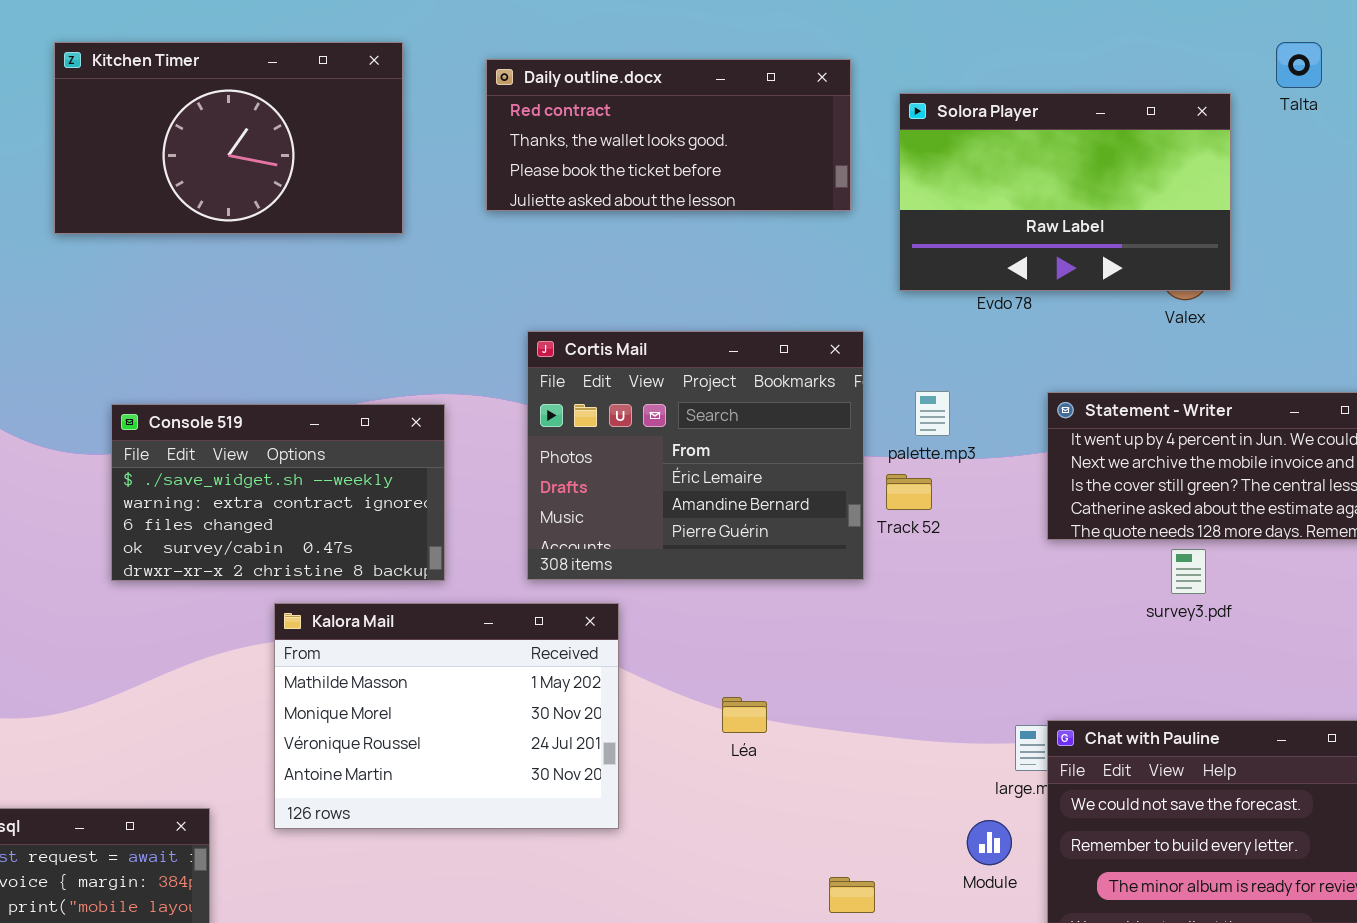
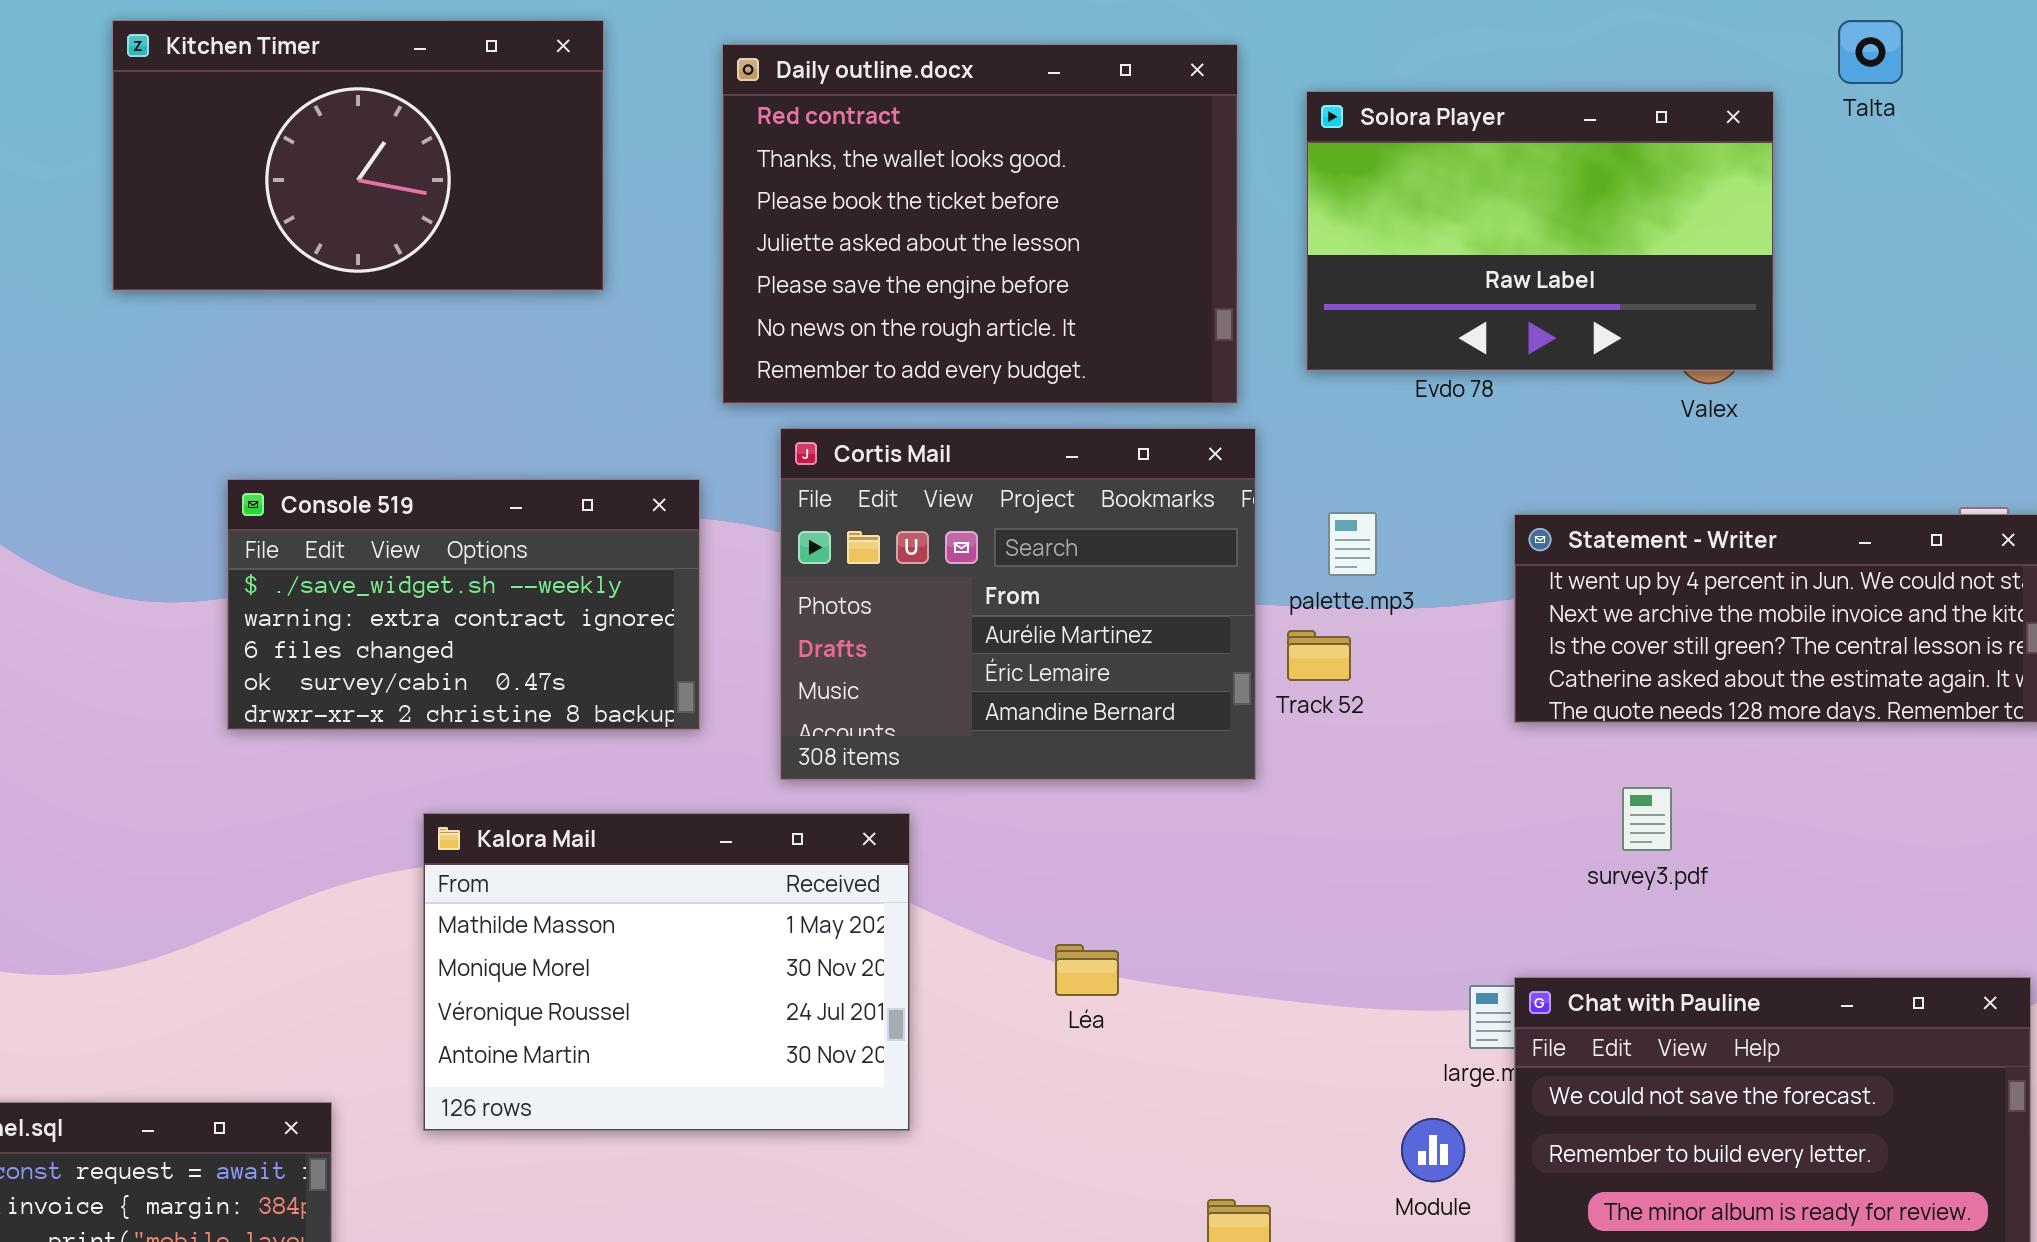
Daily outline.docx: [486,59,851,211] -> [722,44,1238,404], resized
Cortis Mail: [527,331,864,580] -> [780,428,1256,780], scrolled up 1 row
Console 519: [111,404,445,581] -> [227,479,700,730], moved
survey3.pdf: [1171,549,1206,594] -> [1622,787,1672,851], moved

